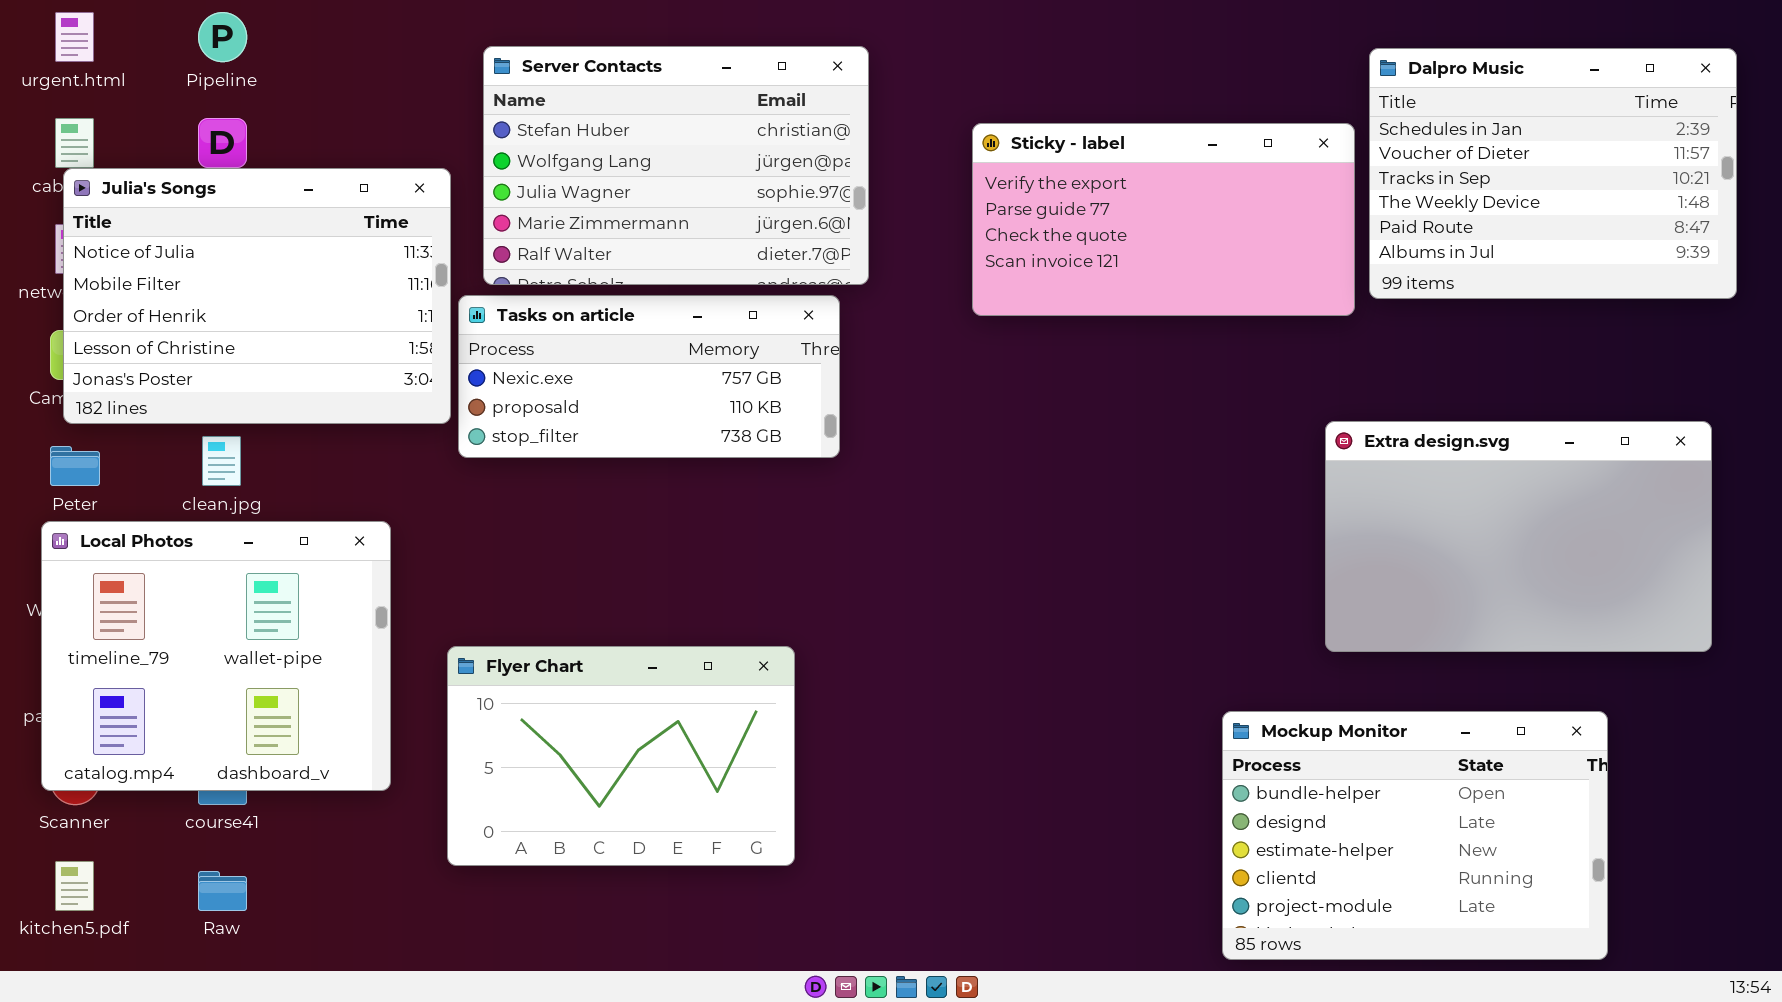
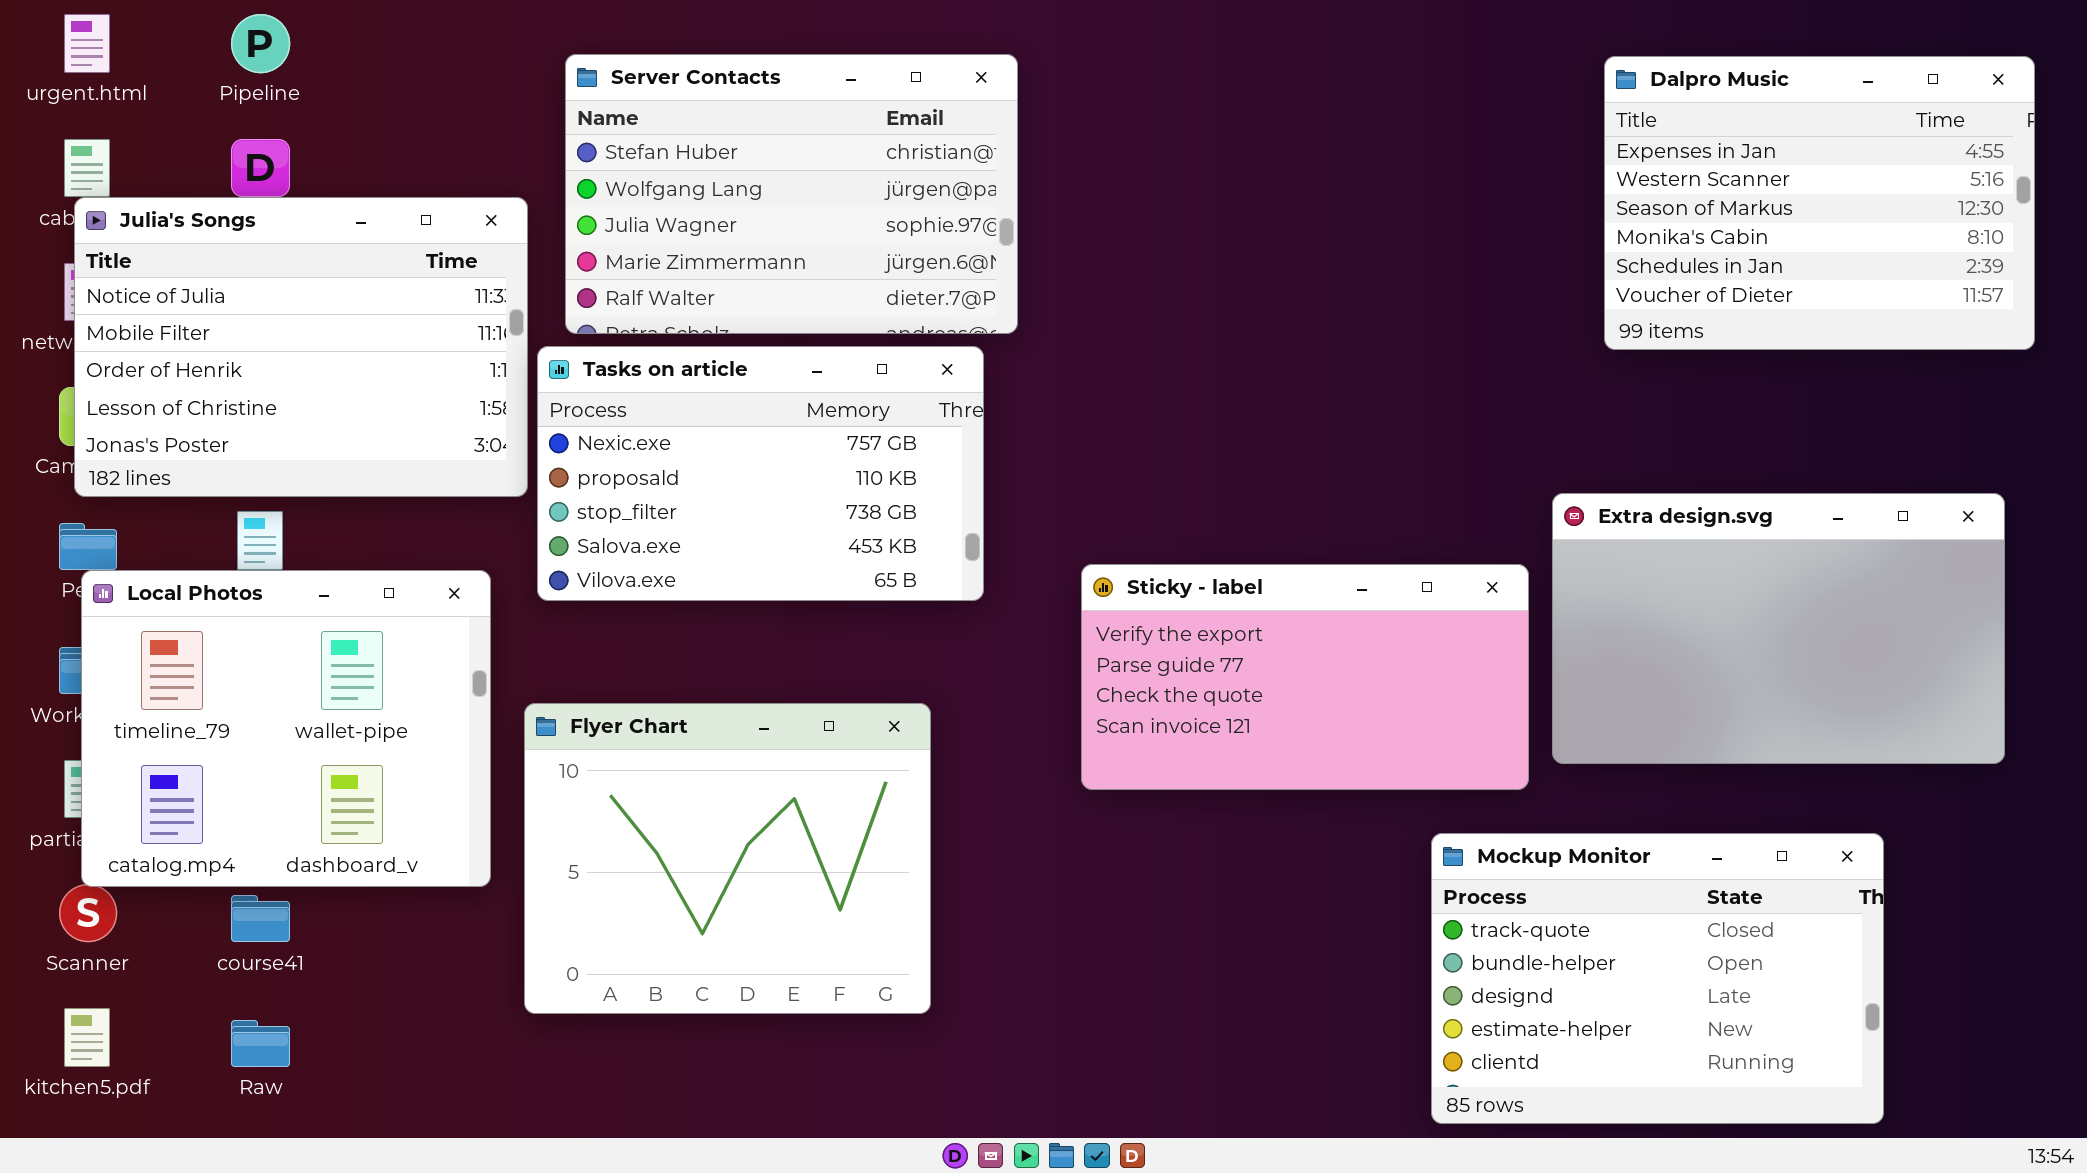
Dalpro Music: [1369,48,1737,299] -> [1604,56,2035,350], scrolled up 4 rows
Sticky - label: [972,123,1355,316] -> [1081,564,1529,790], moved
Tasks on article: [458,295,840,458] -> [537,346,984,601], resized
Local Photos: [41,521,391,791] -> [81,570,491,887], moved
Flyer Chart: [447,646,795,866] -> [524,703,931,1014], resized
Mockup Monitor: [1222,711,1608,960] -> [1431,833,1884,1124], scrolled up 1 row

